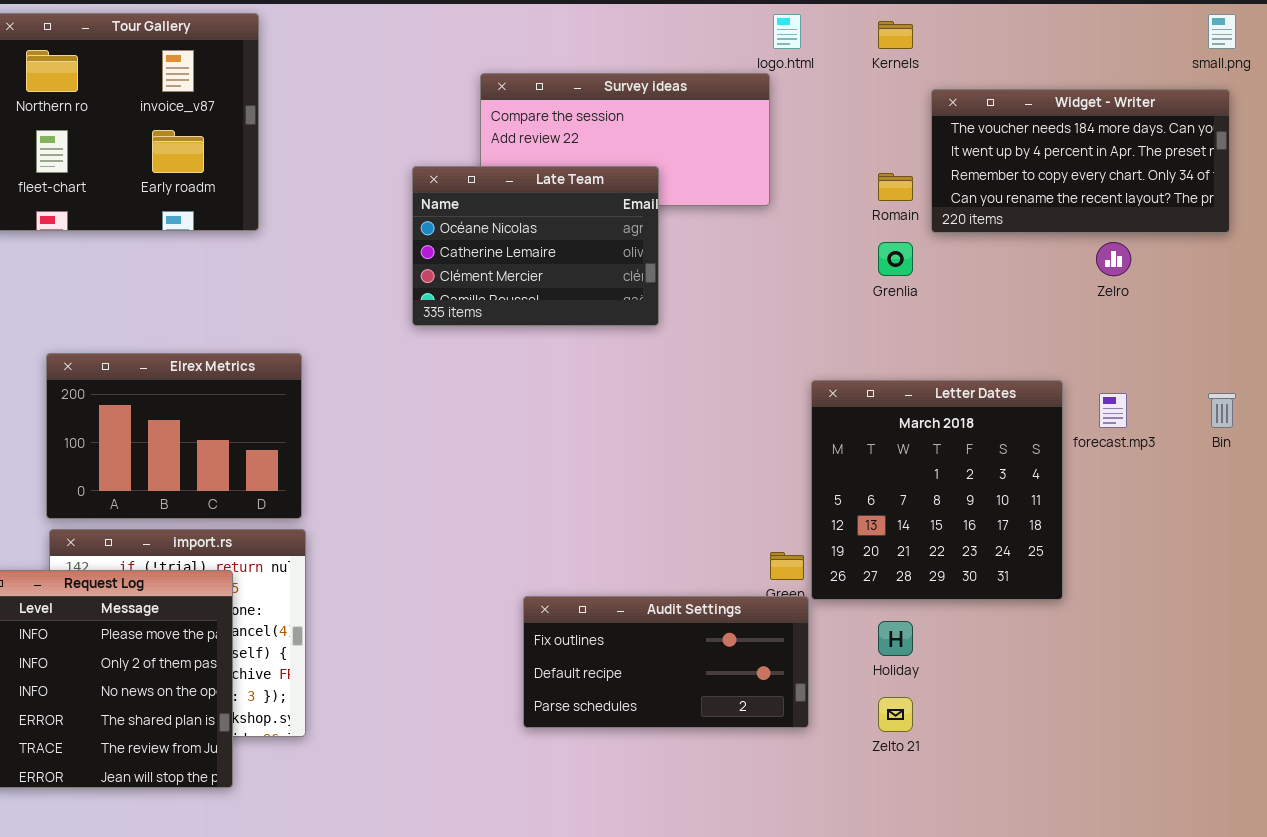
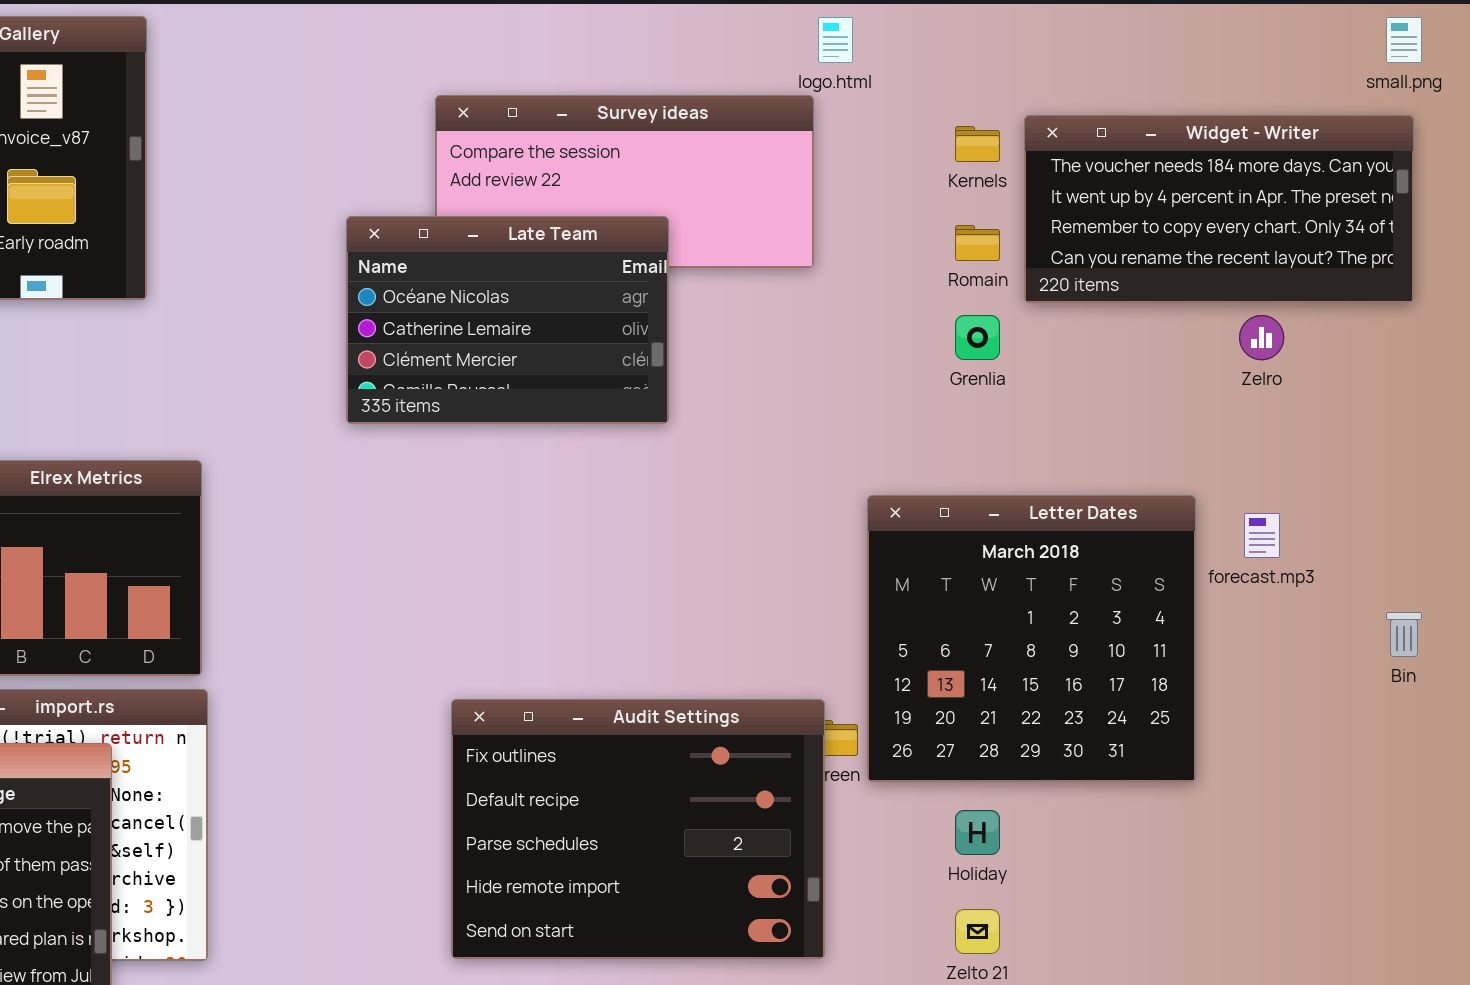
Kernels: [878,21,913,49] -> [955,126,1000,162], moved
Bin: [1208,393,1236,428] -> [1386,612,1422,657], moved
Audit Settings: [523,596,809,728] -> [451,699,825,959], moved, resized

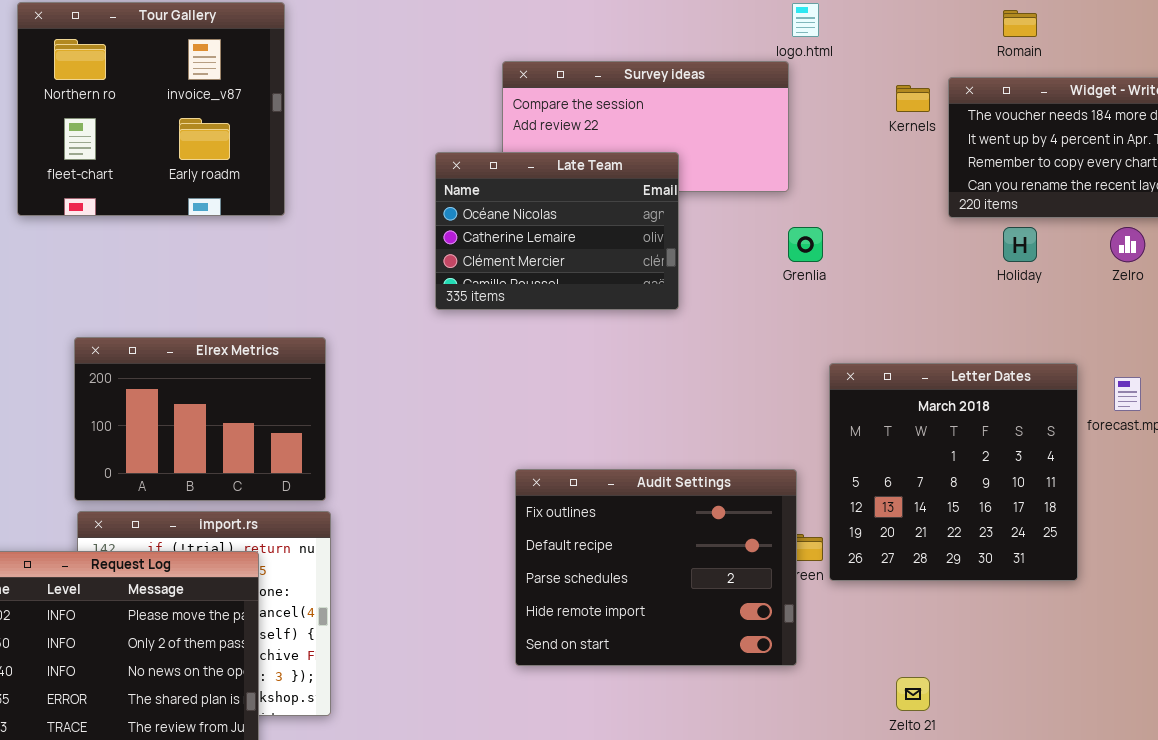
Romain: [955,225,1000,261] -> [1003,10,1037,37], moved
Grenlia: [955,315,1000,360] -> [788,227,823,262], moved
Audit Settings: [451,699,825,959] -> [515,469,797,666], moved
Holiday: [955,810,1000,855] -> [1003,227,1037,262], moved

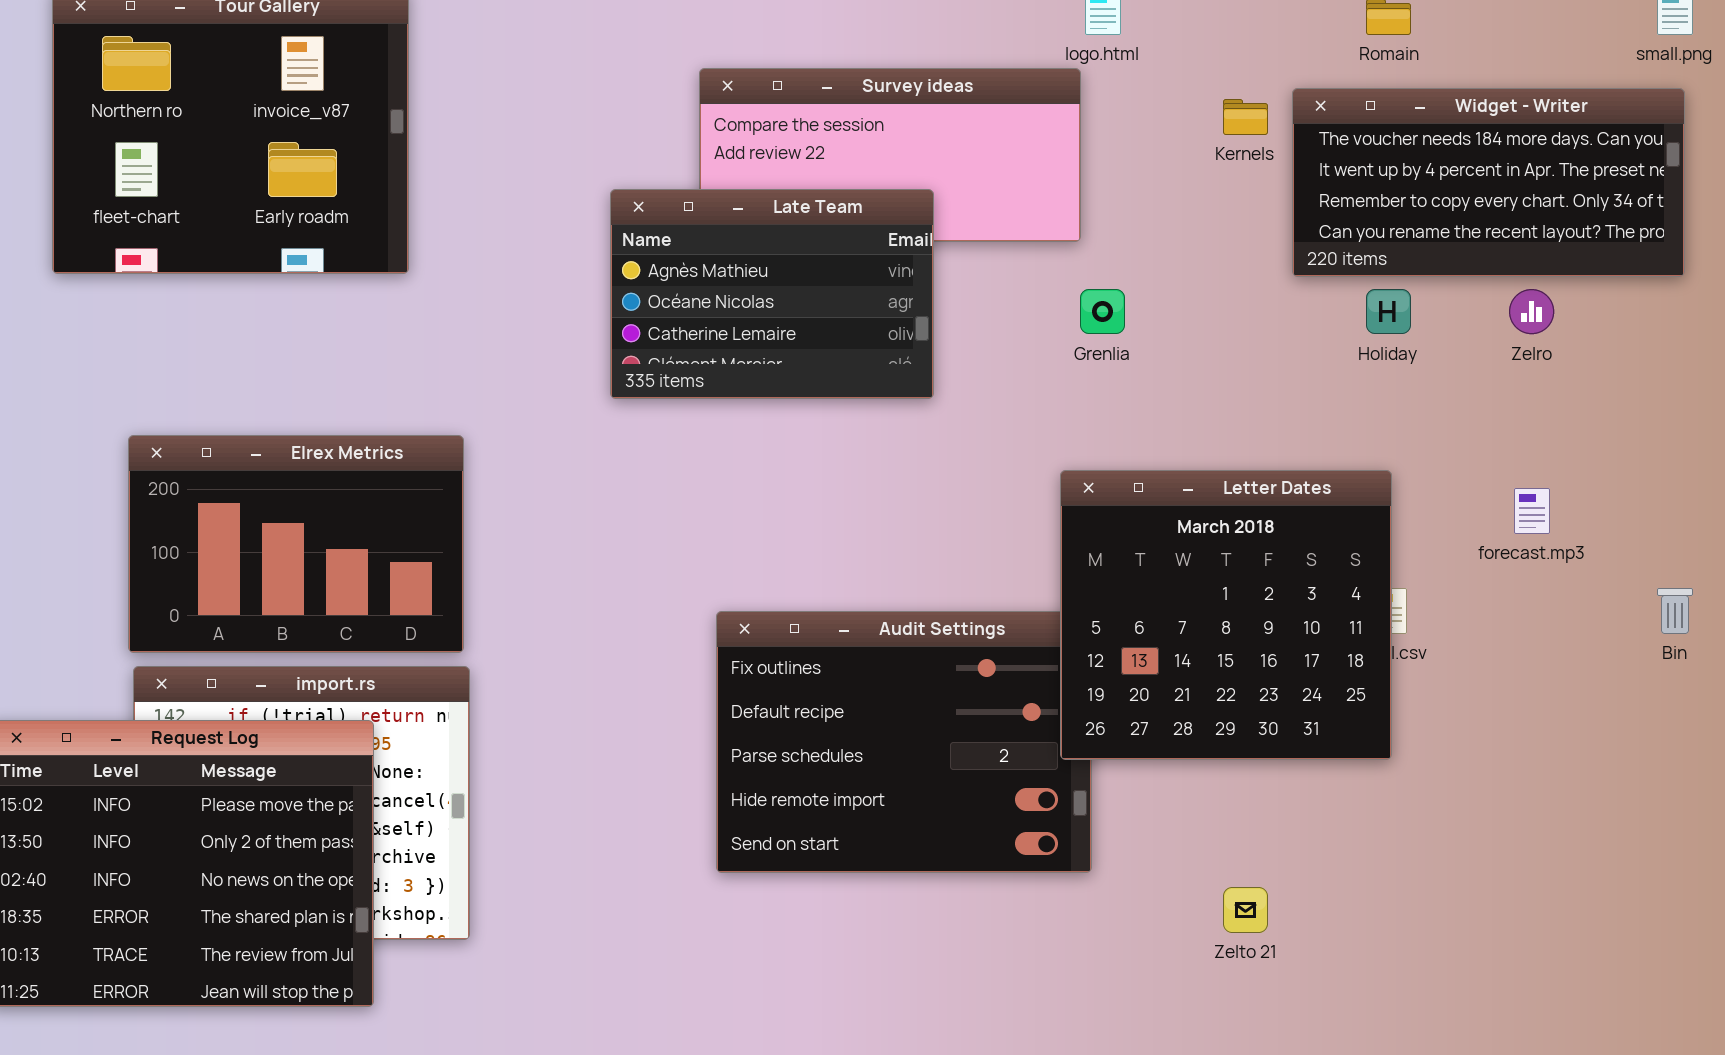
Late Team: [435,152,679,310] -> [610,189,934,399], scrolled up 1 row
Letter Dates: [829,363,1078,581] -> [1060,470,1392,760], moved

